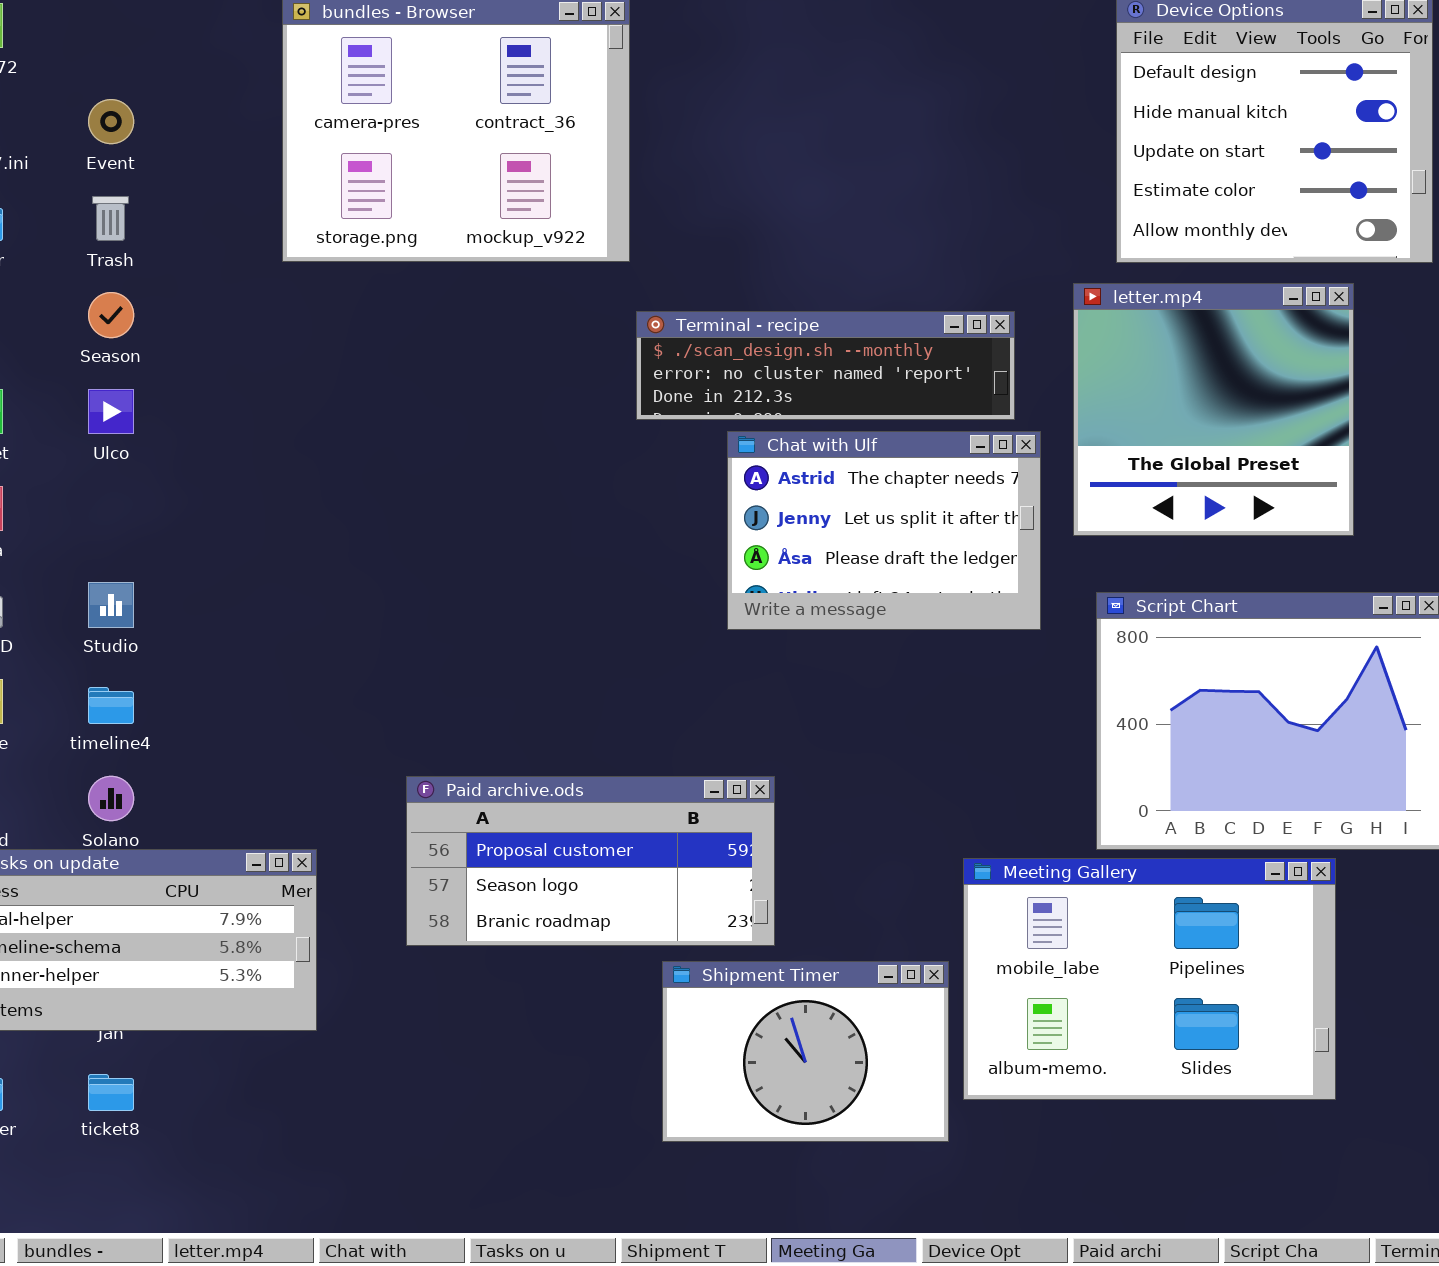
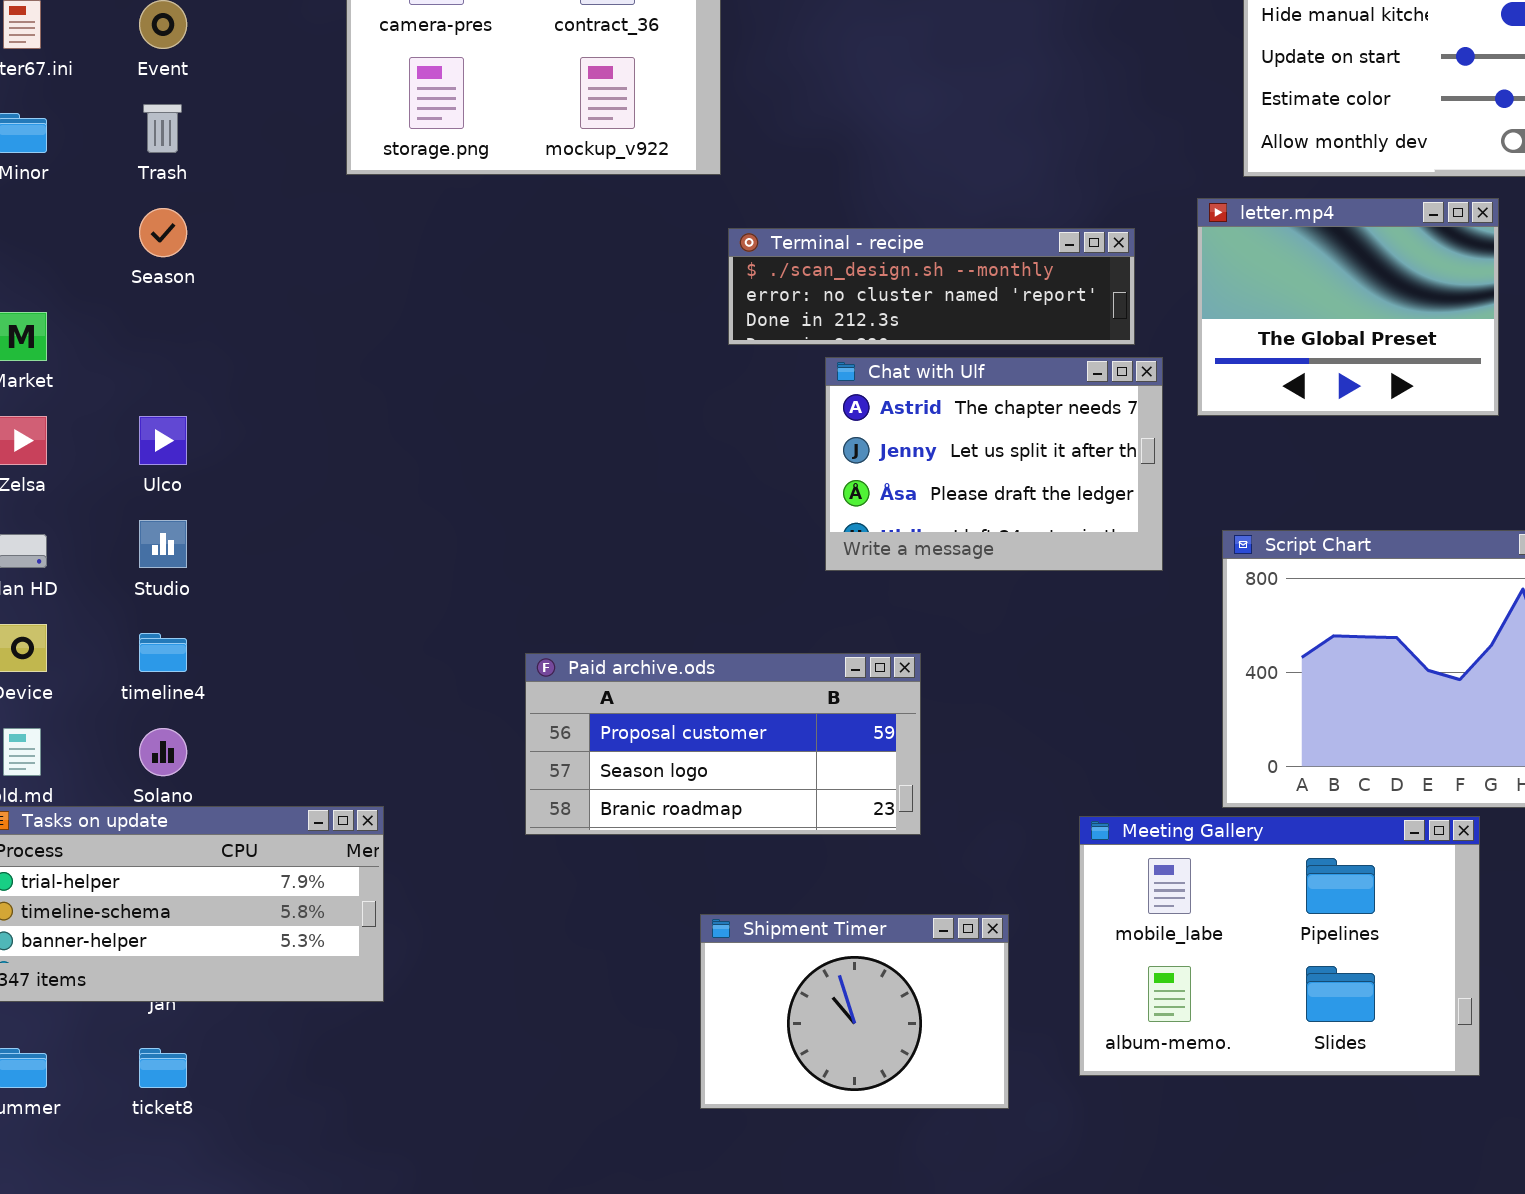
letter.mp4: [1073,283,1354,536] -> [1197,198,1499,416], resized
Ulco: [88,389,134,434] -> [139,416,187,465], moved
Paid archive.ods: [406,776,775,946] -> [525,653,921,835], moved
Shipment Timer: [662,961,949,1142] -> [700,914,1009,1109], moved

